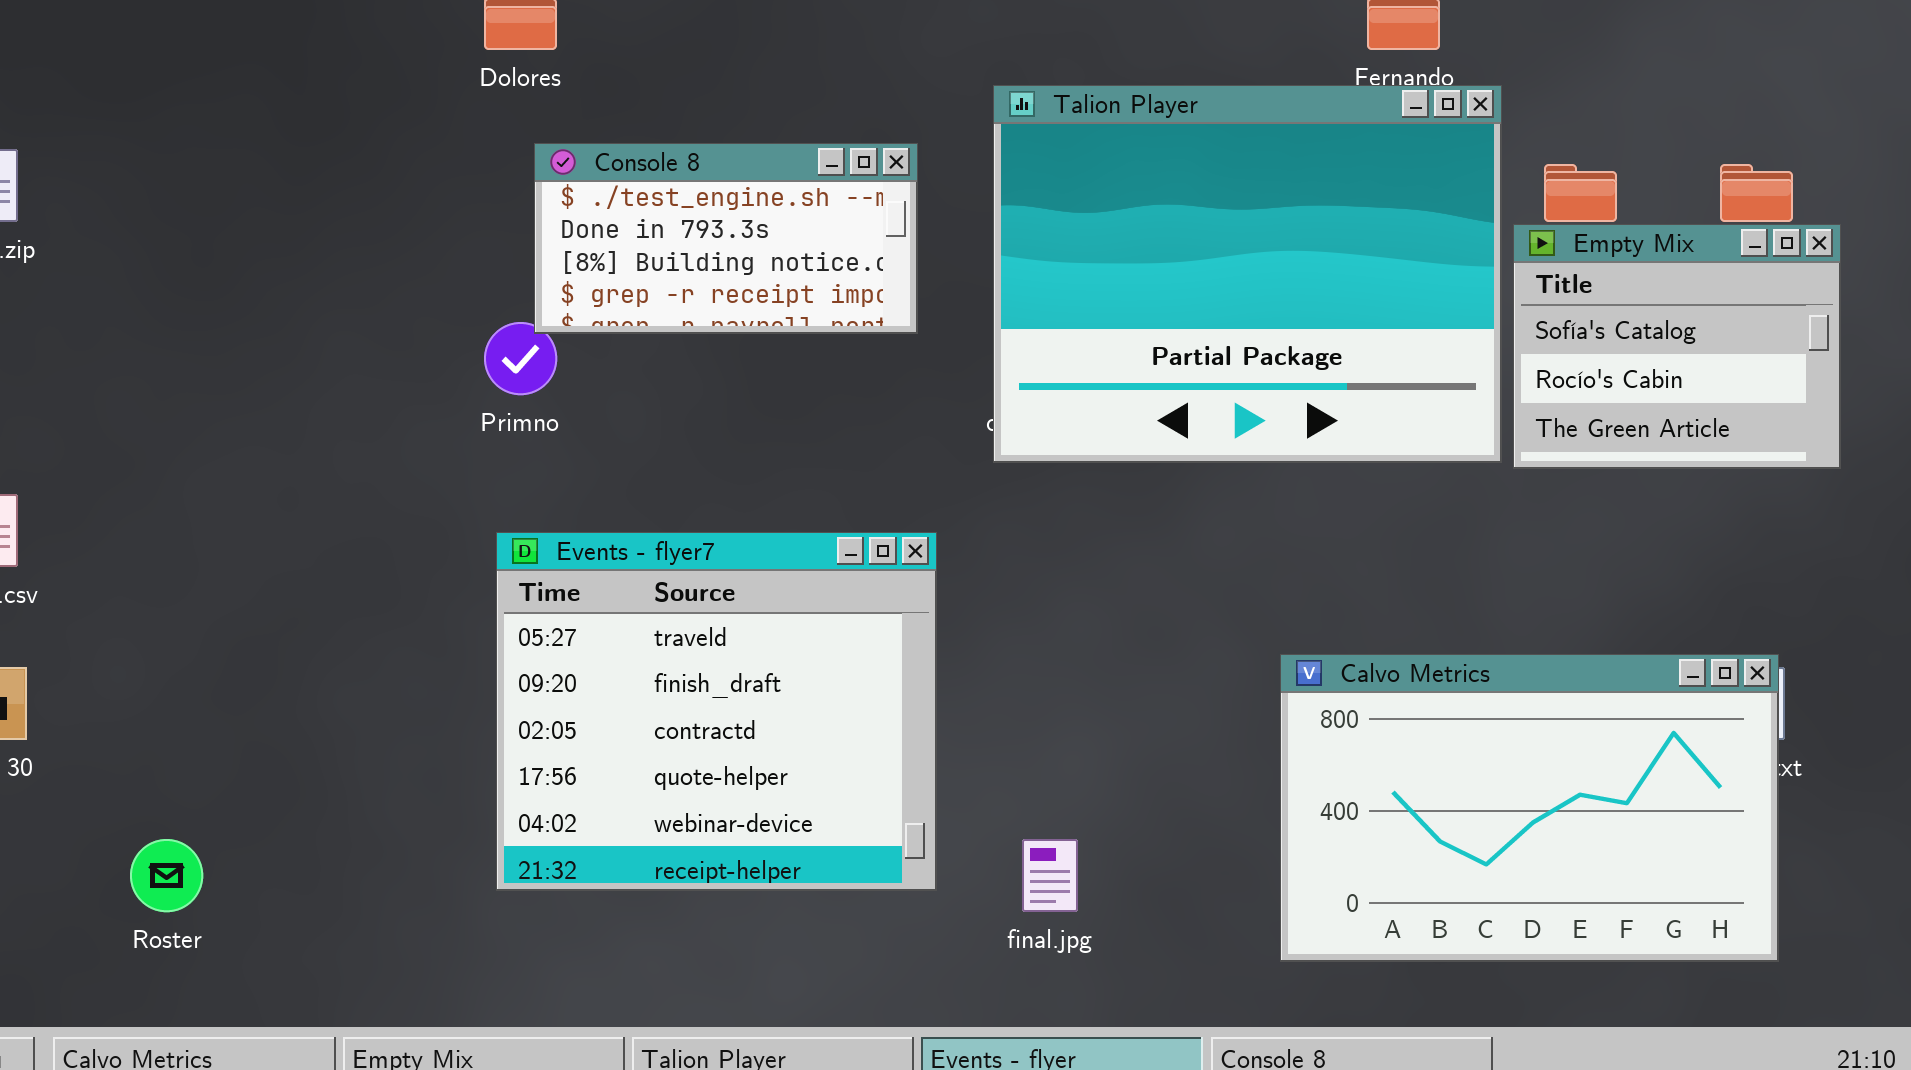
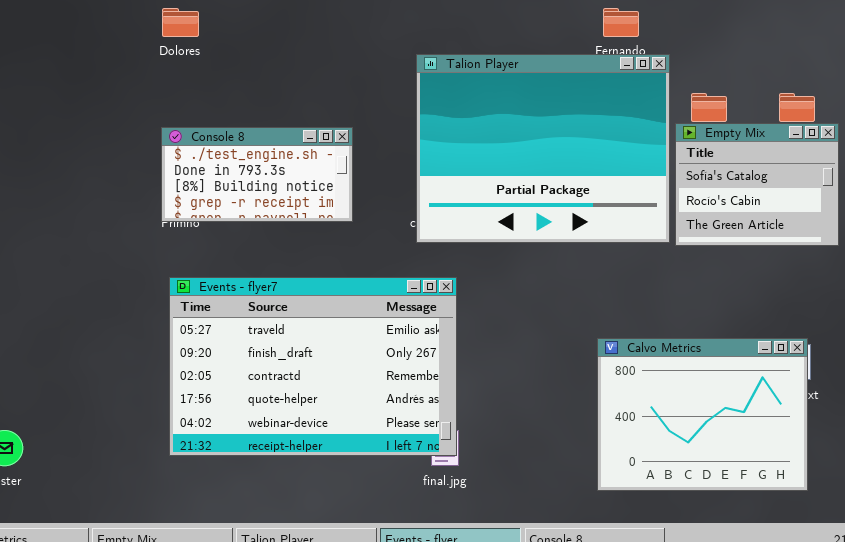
Console 8: [534,143,918,334] -> [161,127,353,222], moved
Events - flyer7: [496,532,937,891] -> [169,277,457,456], resized
Calvo Metrics: [1280,654,1779,962] -> [597,338,808,491], resized

